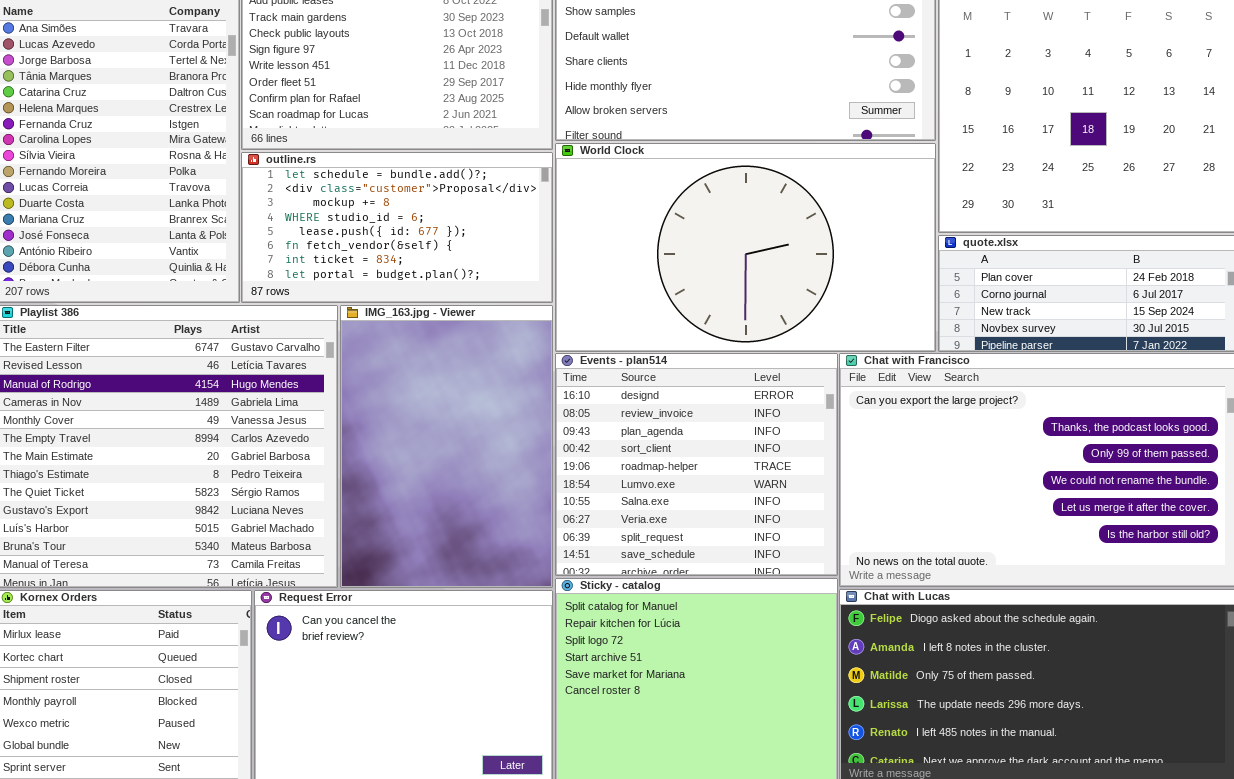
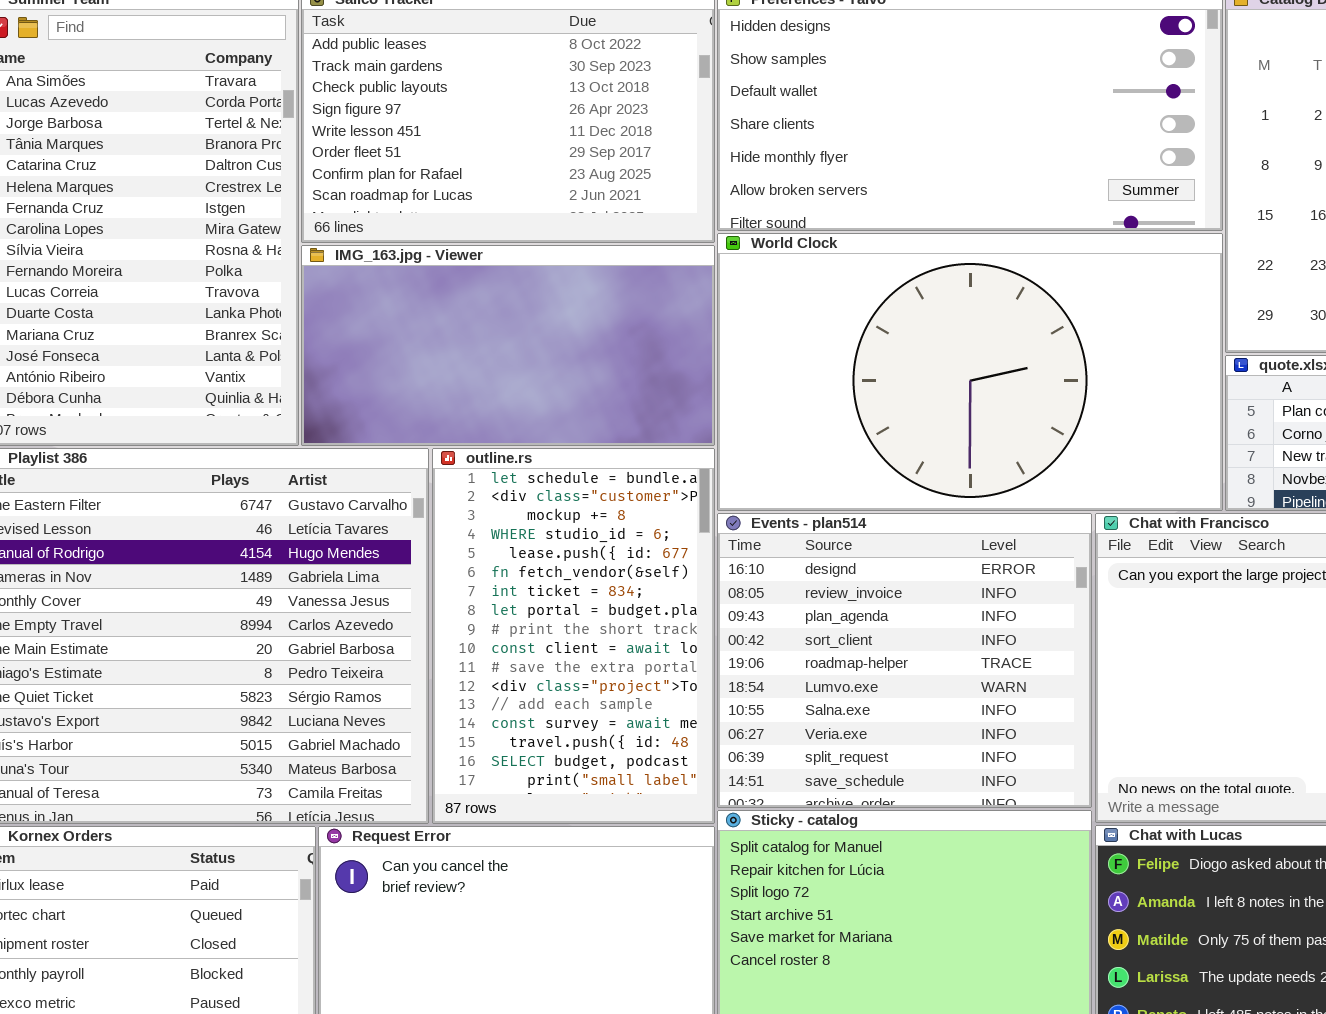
outline.rs: [241,152,553,303] -> [432,448,715,824], moved, resized
IMG_163.jpg - Viewer: [340,305,553,588] -> [301,245,715,446], moved, resized

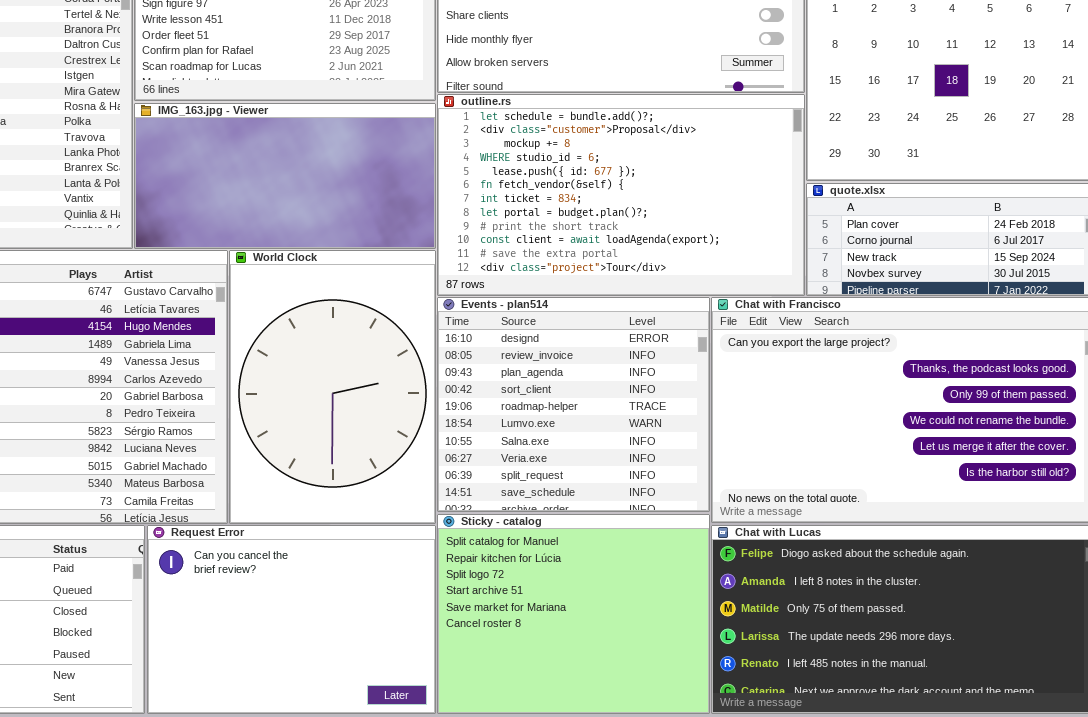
World Clock: [717,233,1223,511] -> [229,250,436,524], moved, resized
outline.rs: [432,448,715,824] -> [437,94,805,296], moved, resized

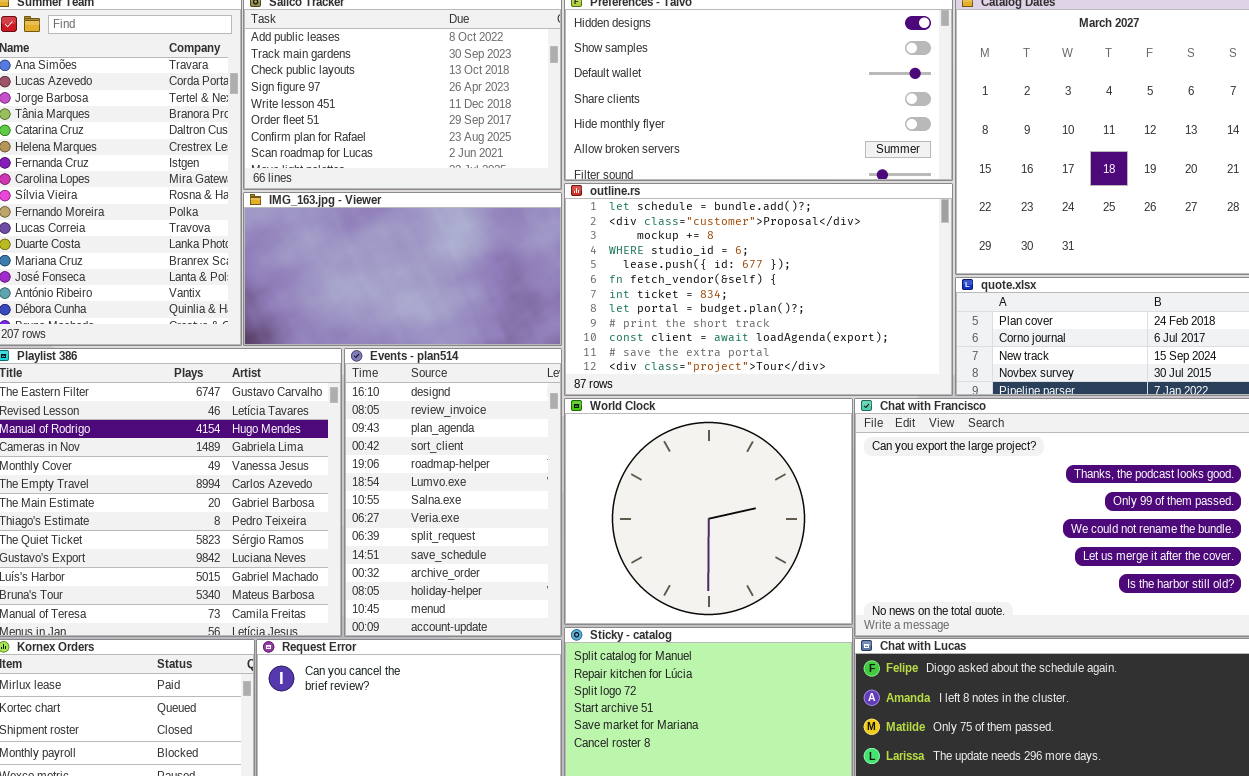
World Clock: [229,250,436,524] -> [564,398,853,625], moved, resized
Events - plan514: [437,297,710,512] -> [344,348,562,637], moved, resized

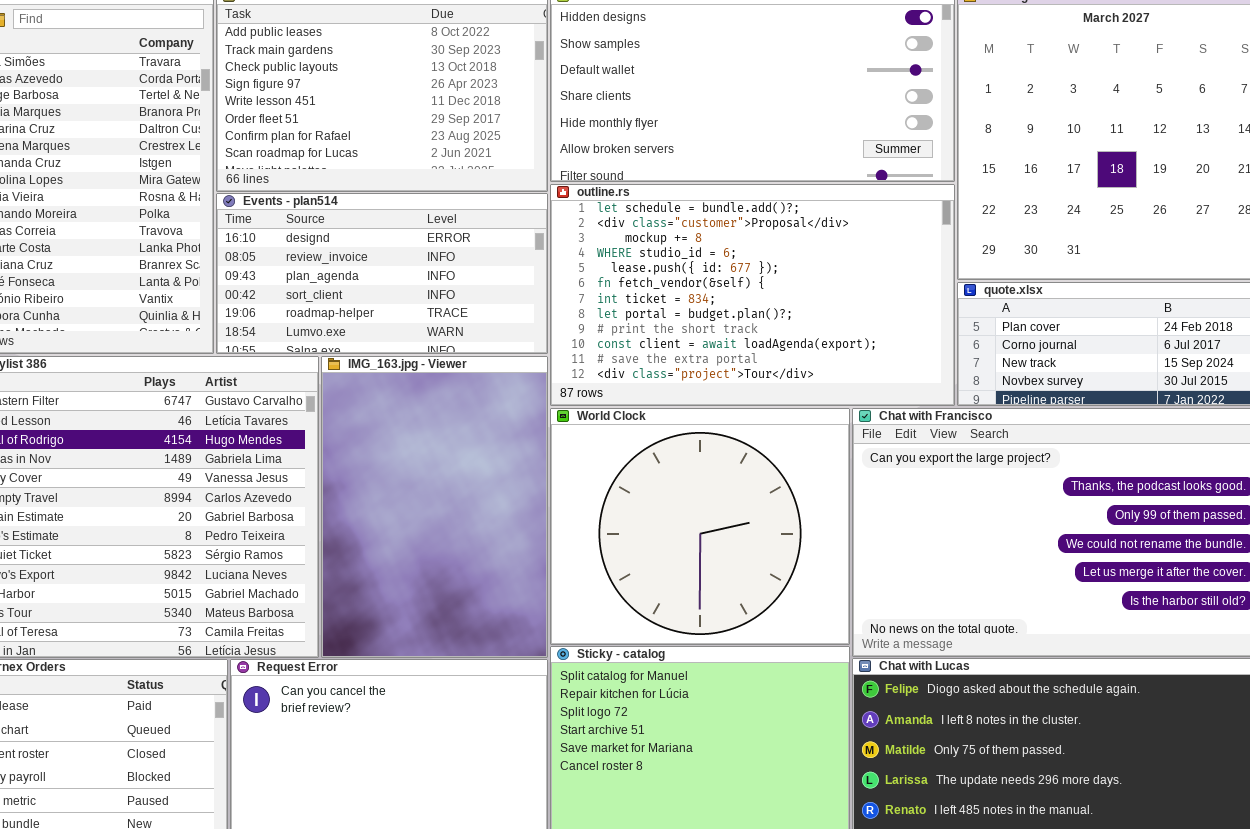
IMG_163.jpg - Viewer: [243,192,562,346] -> [321,356,548,658], moved, resized
Events - plan514: [344,348,562,637] -> [216,193,548,354], moved, resized

